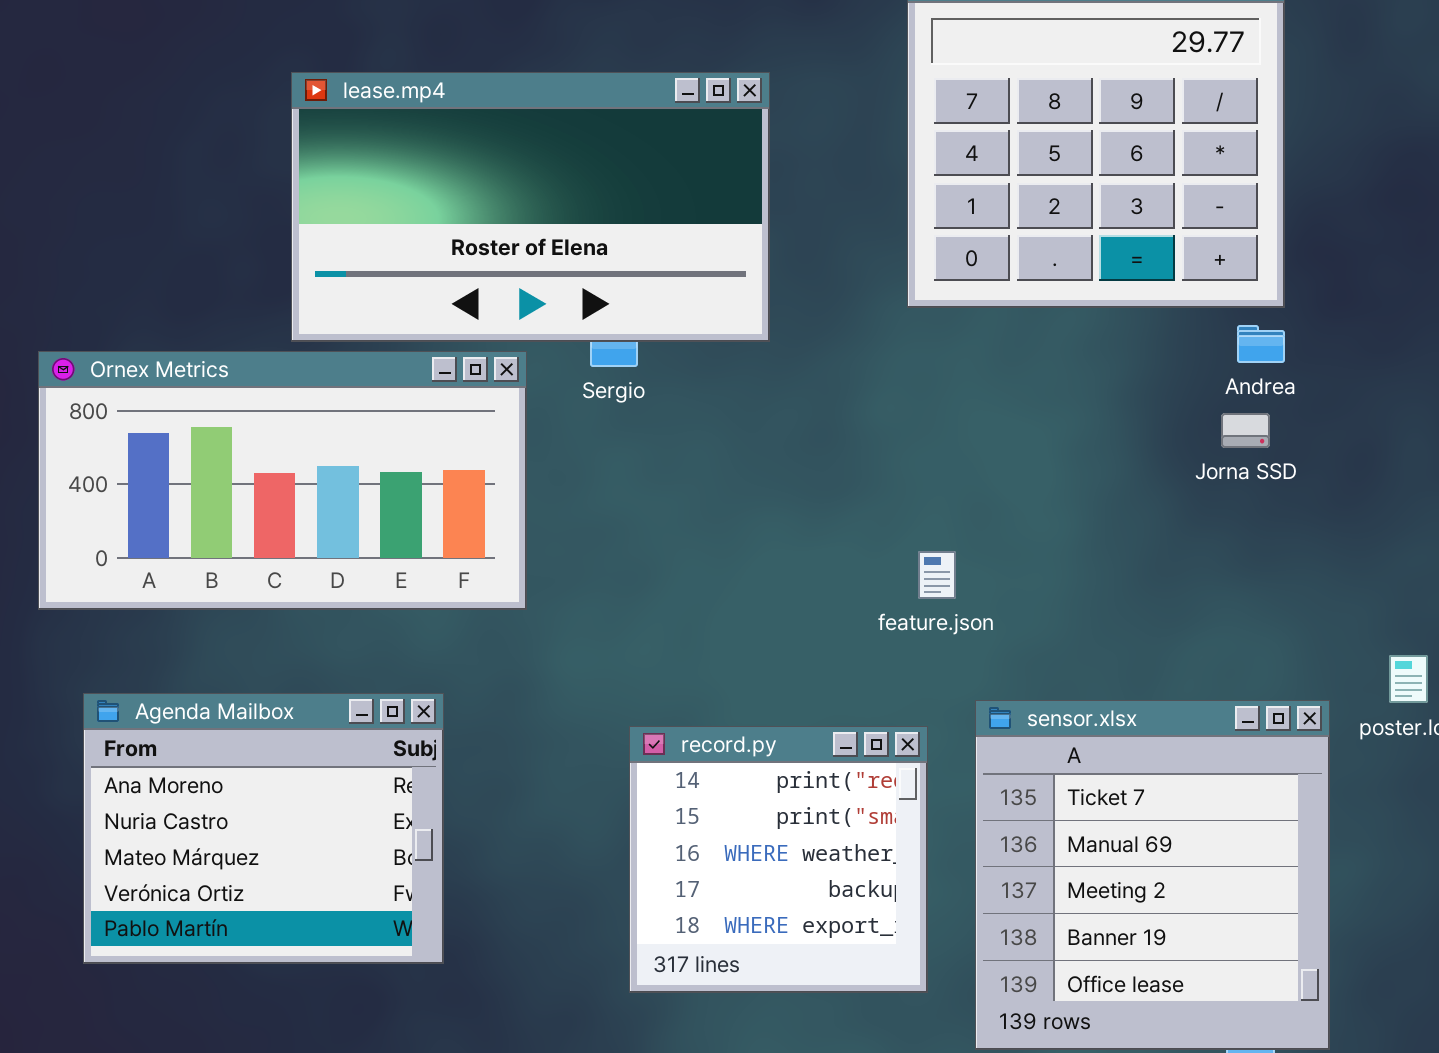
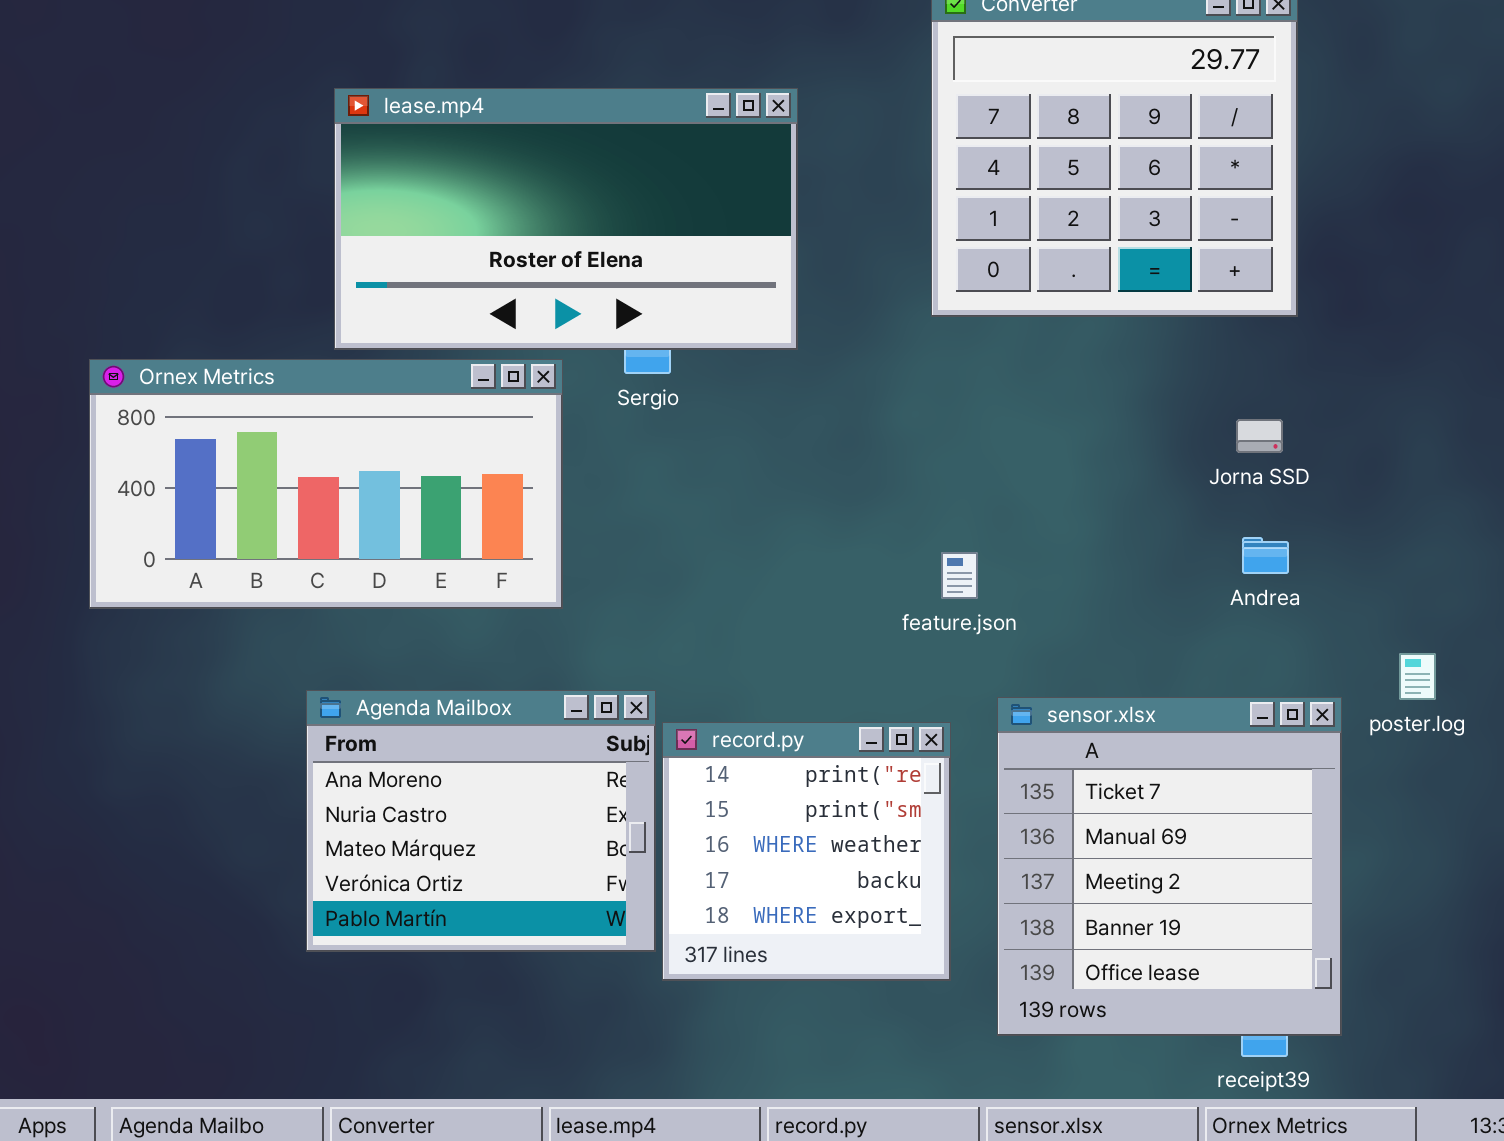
Andrea: [1237,325,1285,363] -> [1242,537,1289,574], moved
Agenda Mailbox: [83,693,444,964] -> [306,690,656,952], moved

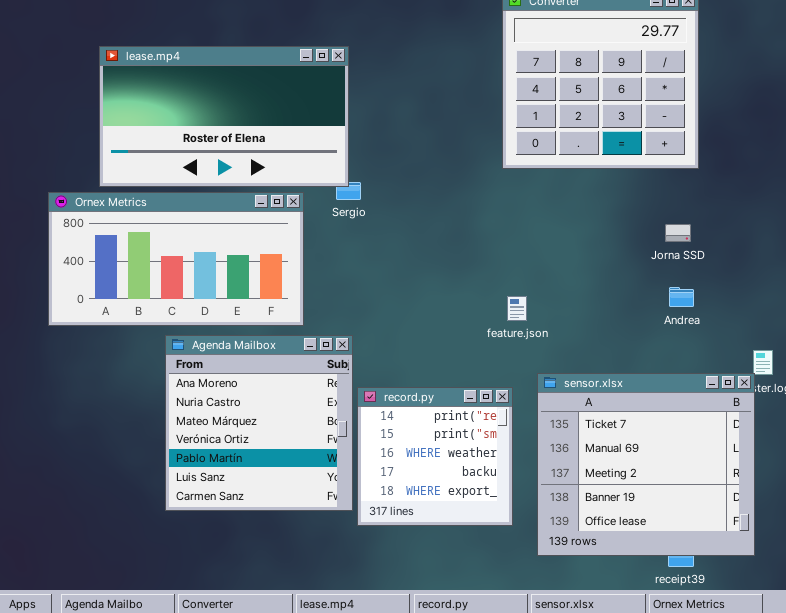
lease.mp4: [334,88,798,350] -> [99,46,349,187], moved
Agenda Mailbox: [306,690,656,952] -> [165,335,353,511], resized
sensor.xlsx: [997,697,1342,1036] -> [537,373,755,556], resized

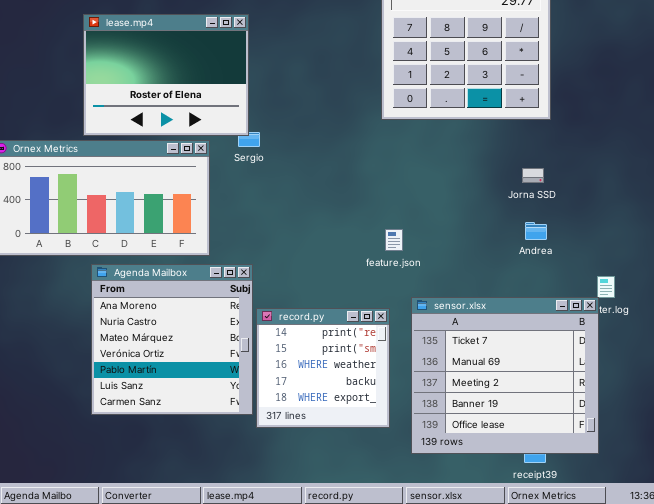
lease.mp4: [99,46,349,187] -> [83,14,249,136], resized

